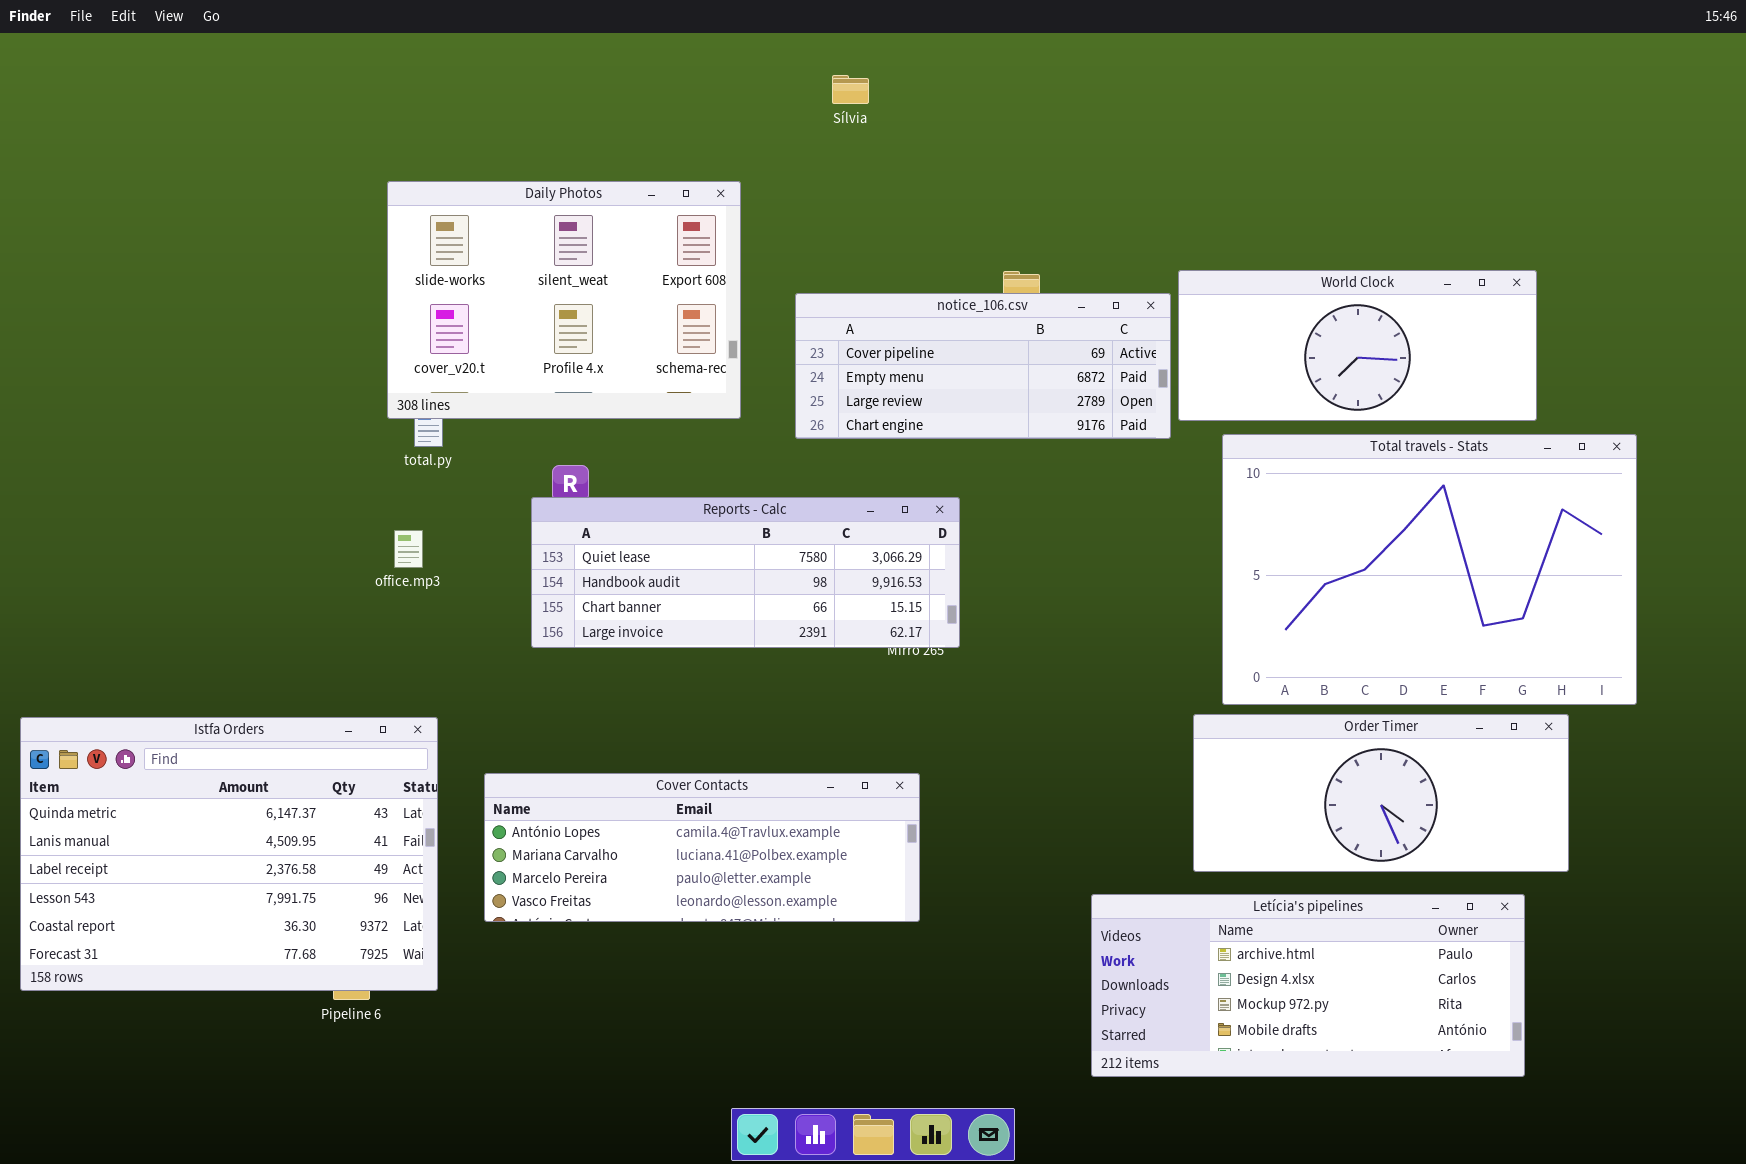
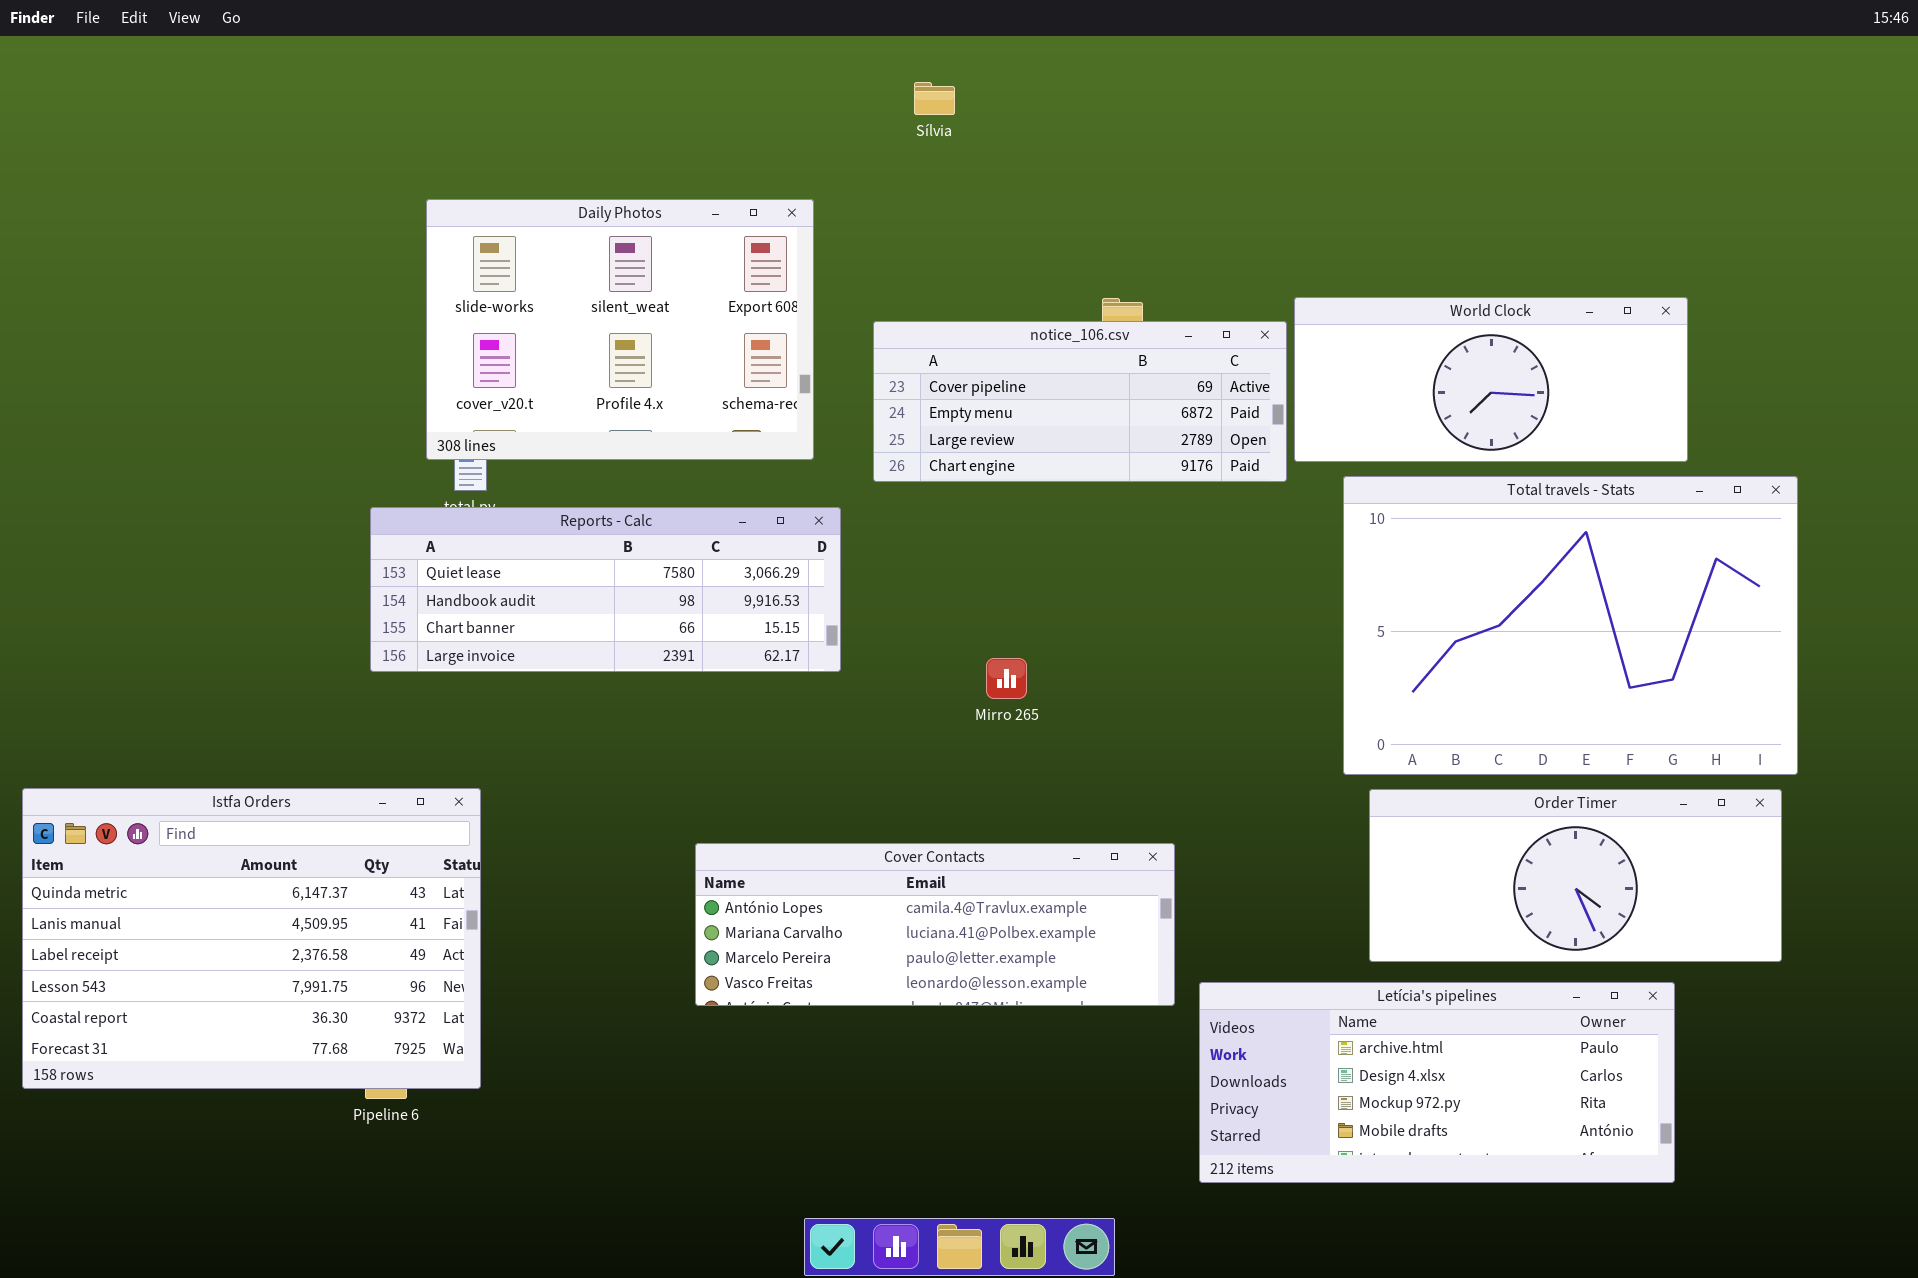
Reports - Calc: [531,497,960,648] -> [370,507,841,672], moved
Order Timer: [1193,714,1569,872] -> [1369,789,1782,962], moved
Cover Contacts: [484,773,920,922] -> [695,843,1175,1006], moved

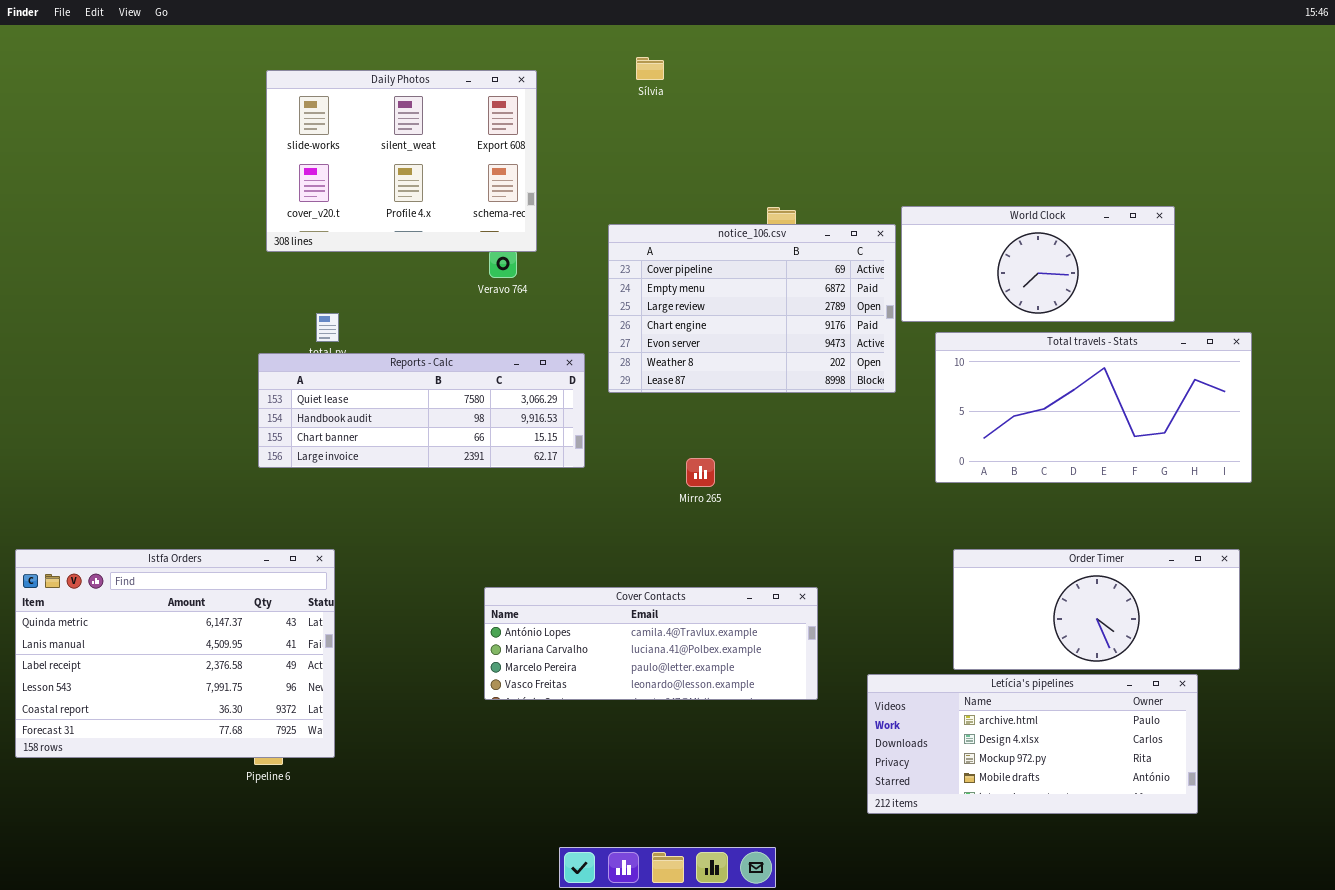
Daily Photos: [426,199,814,460] -> [266,70,537,252], moved
notice_106.csv: [873,321,1287,482] -> [608,224,896,393], resized
Total travels - Stats: [1343,476,1798,775] -> [935,332,1252,483], resized
Letícia's pipelines: [1199,982,1675,1183] -> [867,674,1198,814], moved

